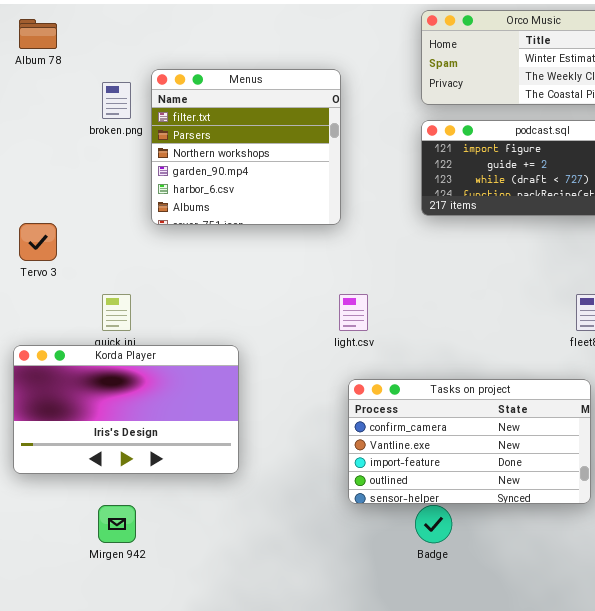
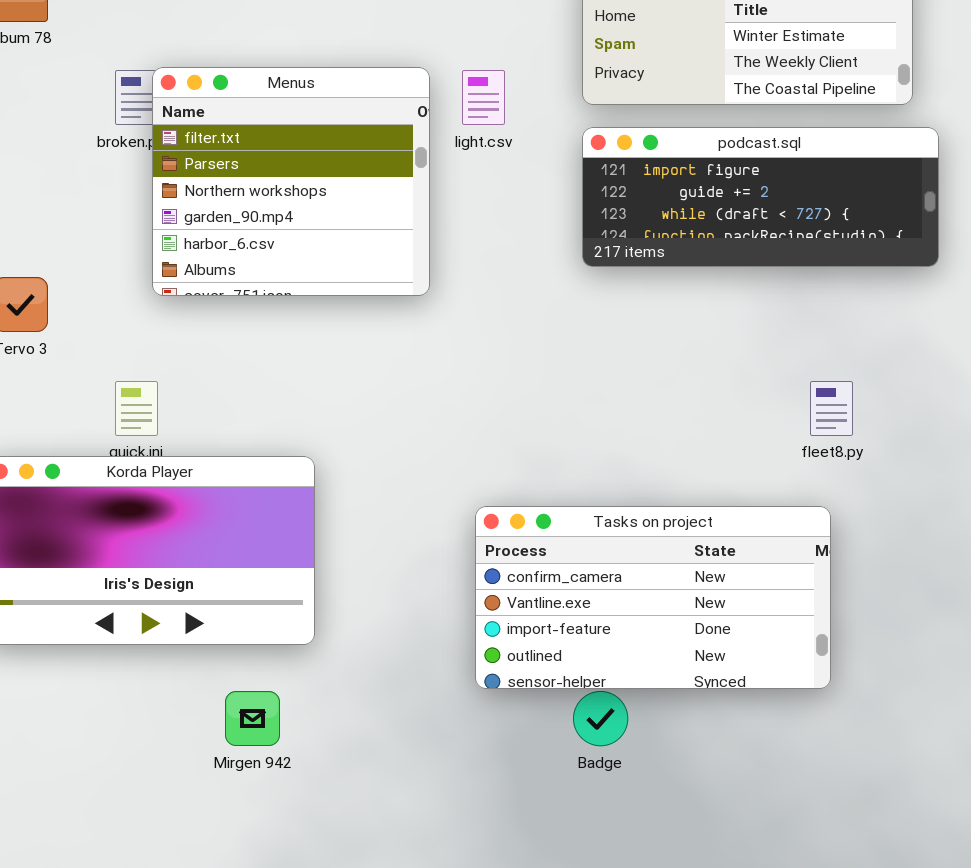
Menus: [151,69,341,225] -> [152,67,430,296], moved
light.csv: [339,294,368,331] -> [462,70,505,125], moved
Mirgen 942: [98,505,136,543] -> [225,691,280,746], moved

